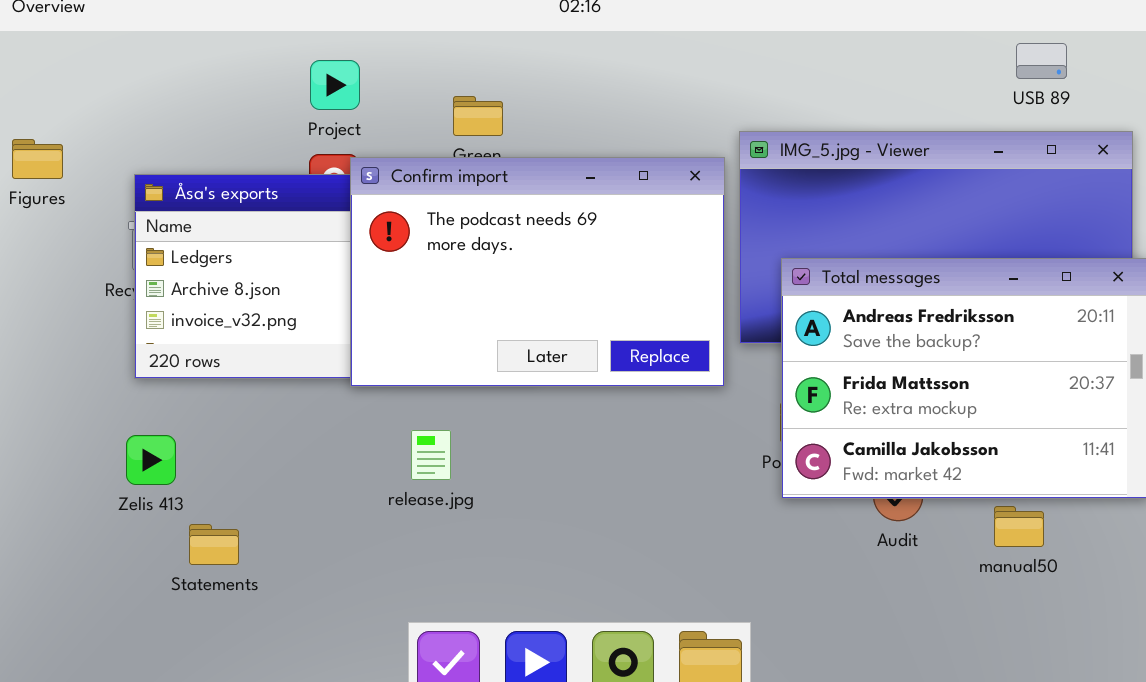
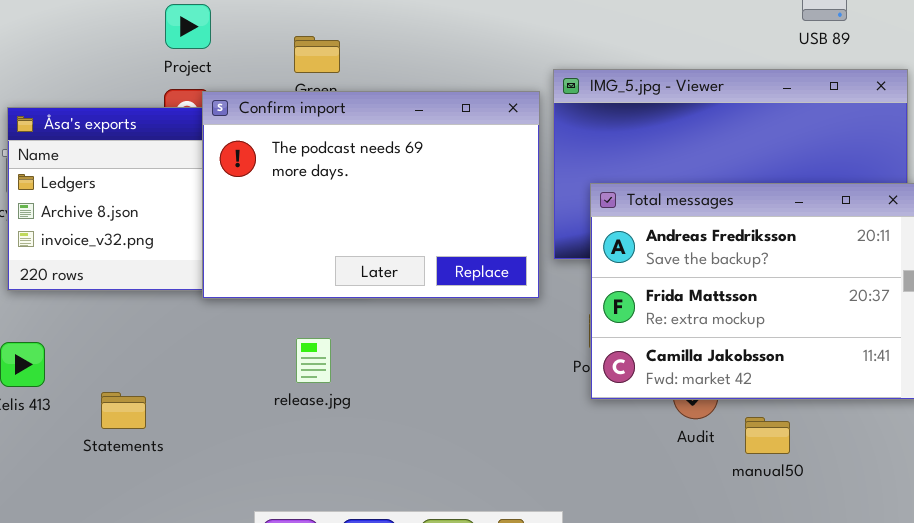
release.jpg: [411,430,451,480] -> [296,338,331,383], moved
manual50: [994,506,1044,547] -> [745,417,790,454], moved
Statements: [189,524,239,565] -> [101,392,146,429], moved

